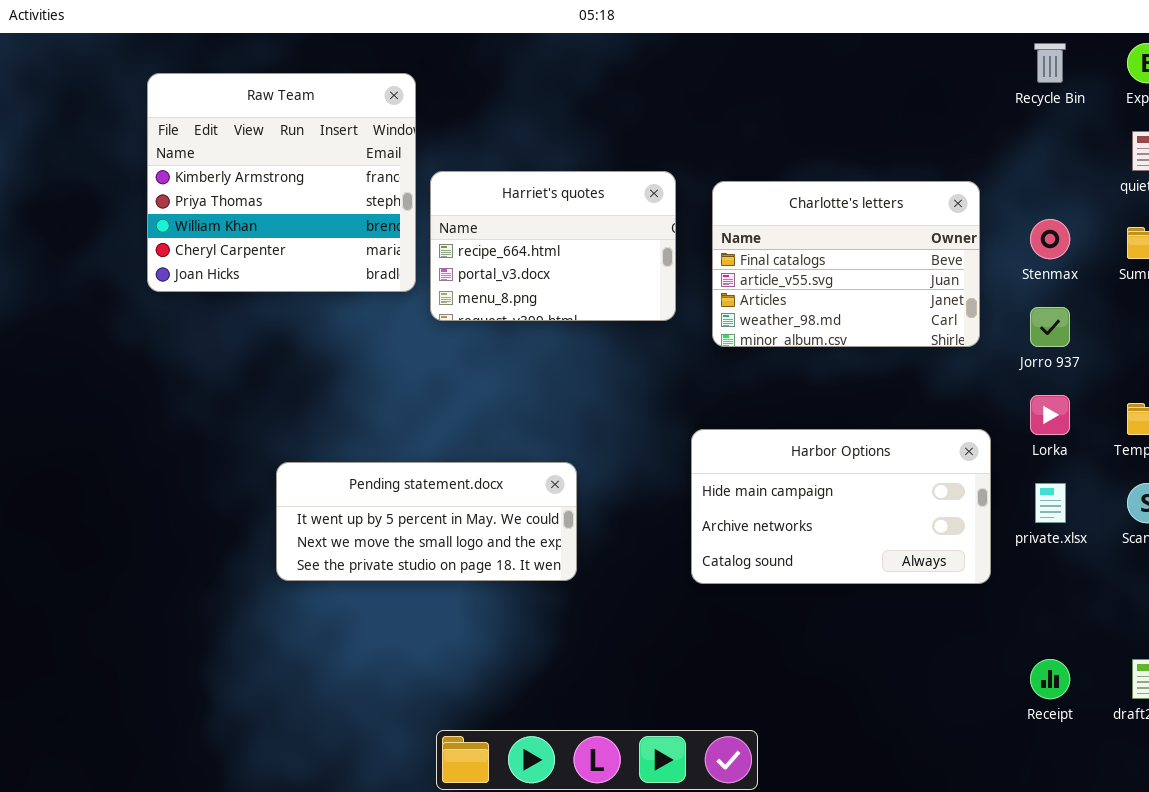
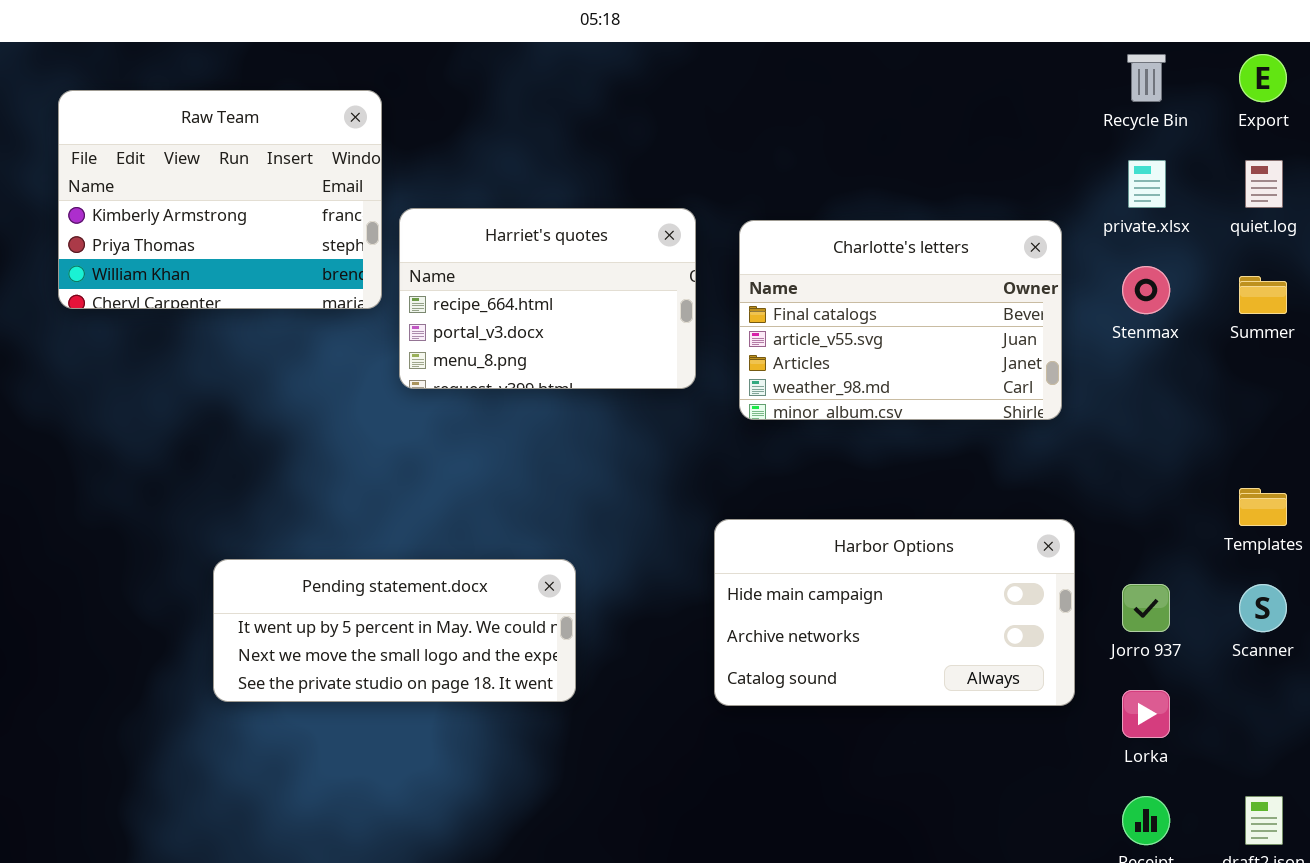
Raw Team: [147,73,416,292] -> [58,90,382,309], resized
Jorro 937: [1030,307,1070,347] -> [1122,584,1170,632], moved
Lorka: [1030,395,1070,435] -> [1122,690,1170,738], moved
private.xlsx: [1035,483,1066,523] -> [1128,160,1166,208], moved

